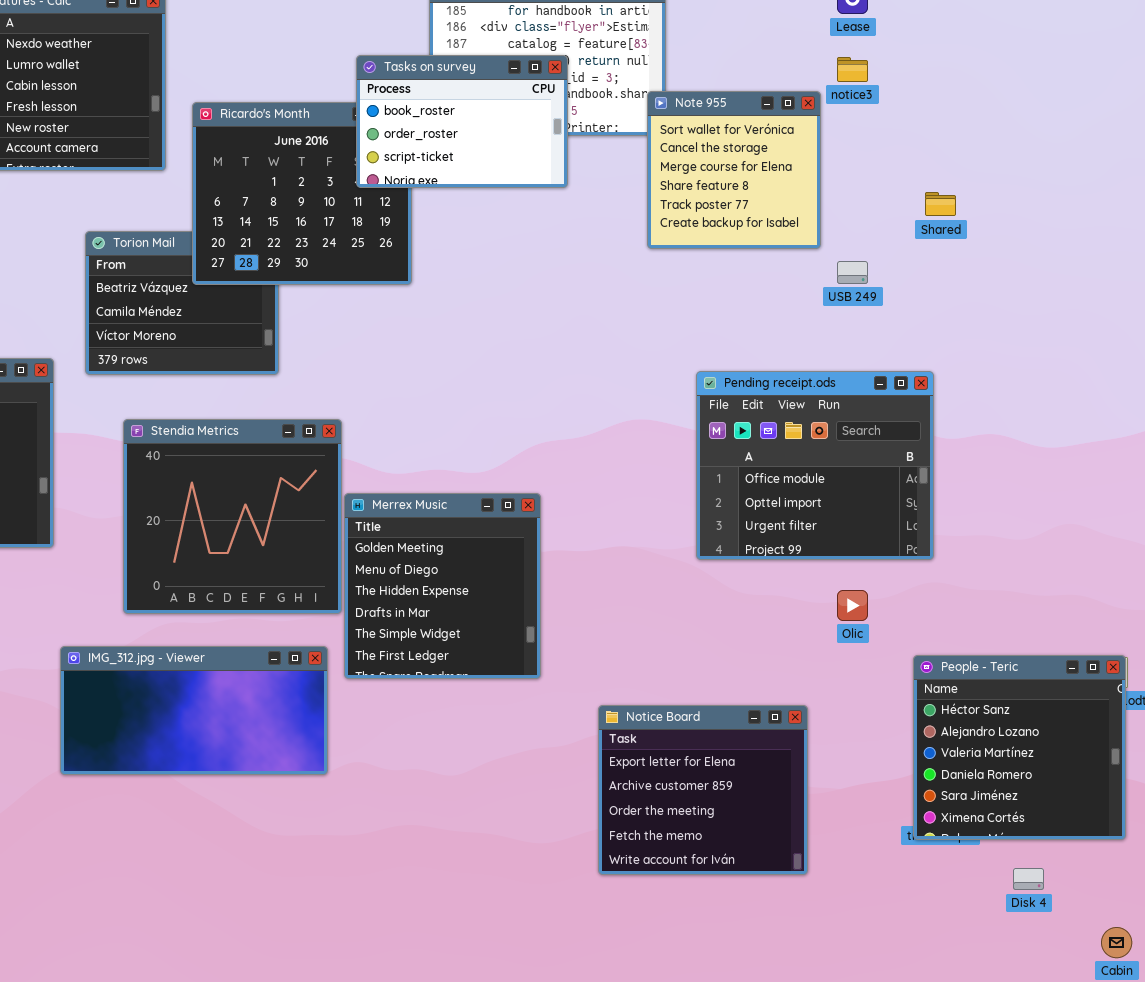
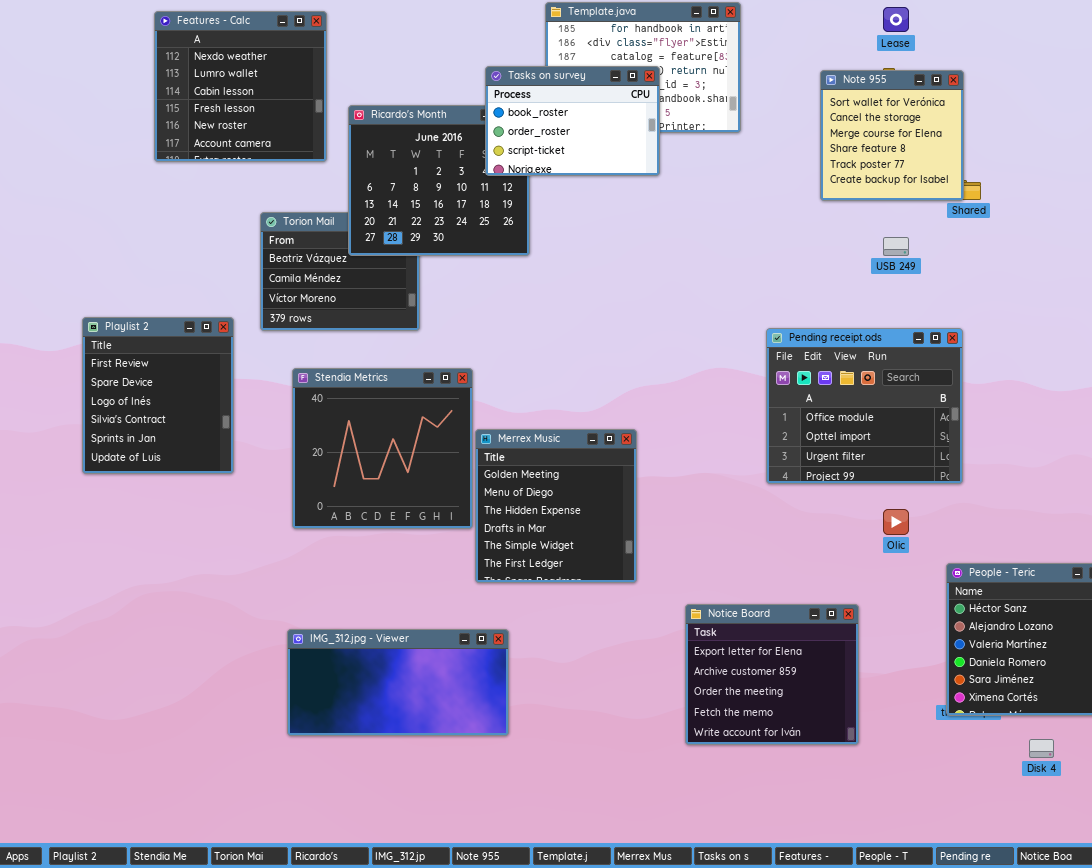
Note 955: [647,91,821,249] -> [820,70,964,201], moved
IMG_312.jpg - Viewer: [60,646,328,775] -> [287,629,509,736], moved

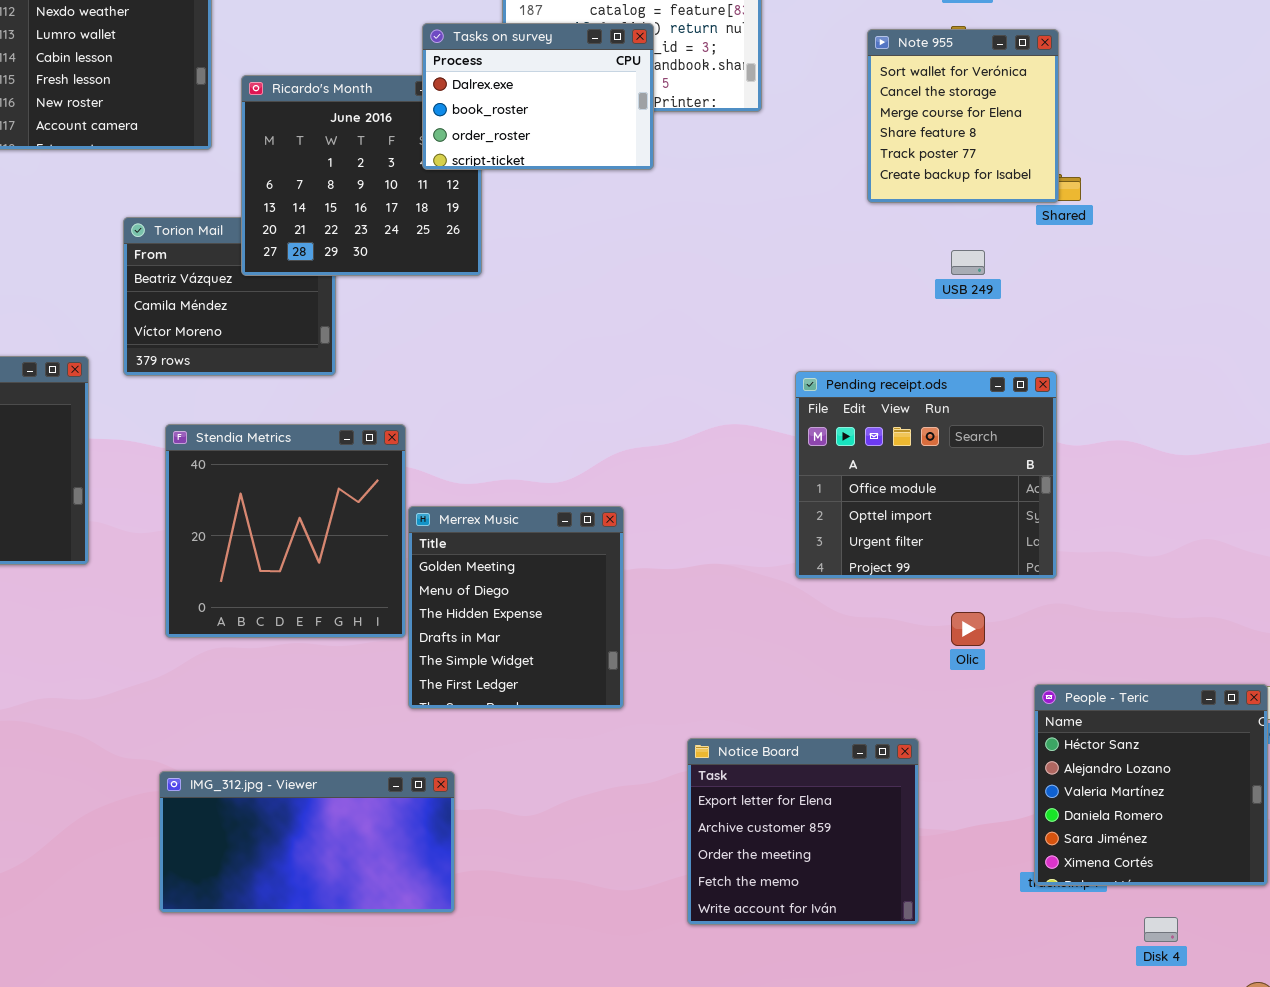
Tasks on survey: [485,66,660,176] -> [422,23,654,170], scrolled up 1 row

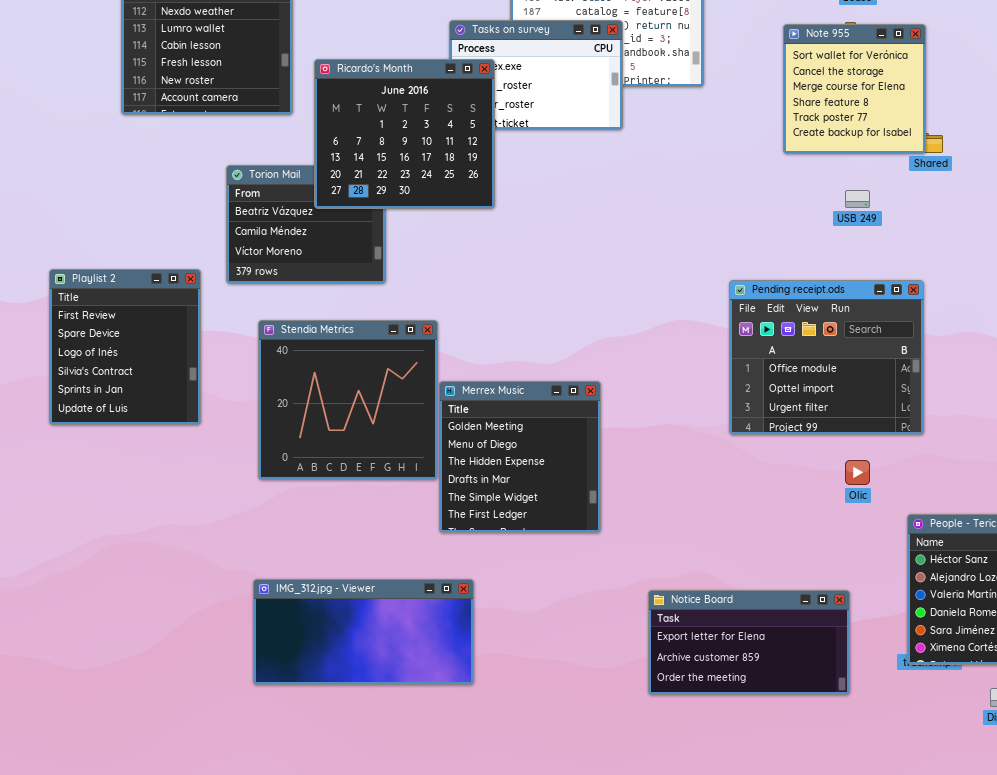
Ricardo's Month: [241,75,482,276] -> [314,59,495,209], raised
Notice Board: [687,738,919,925] -> [648,590,850,695], resized

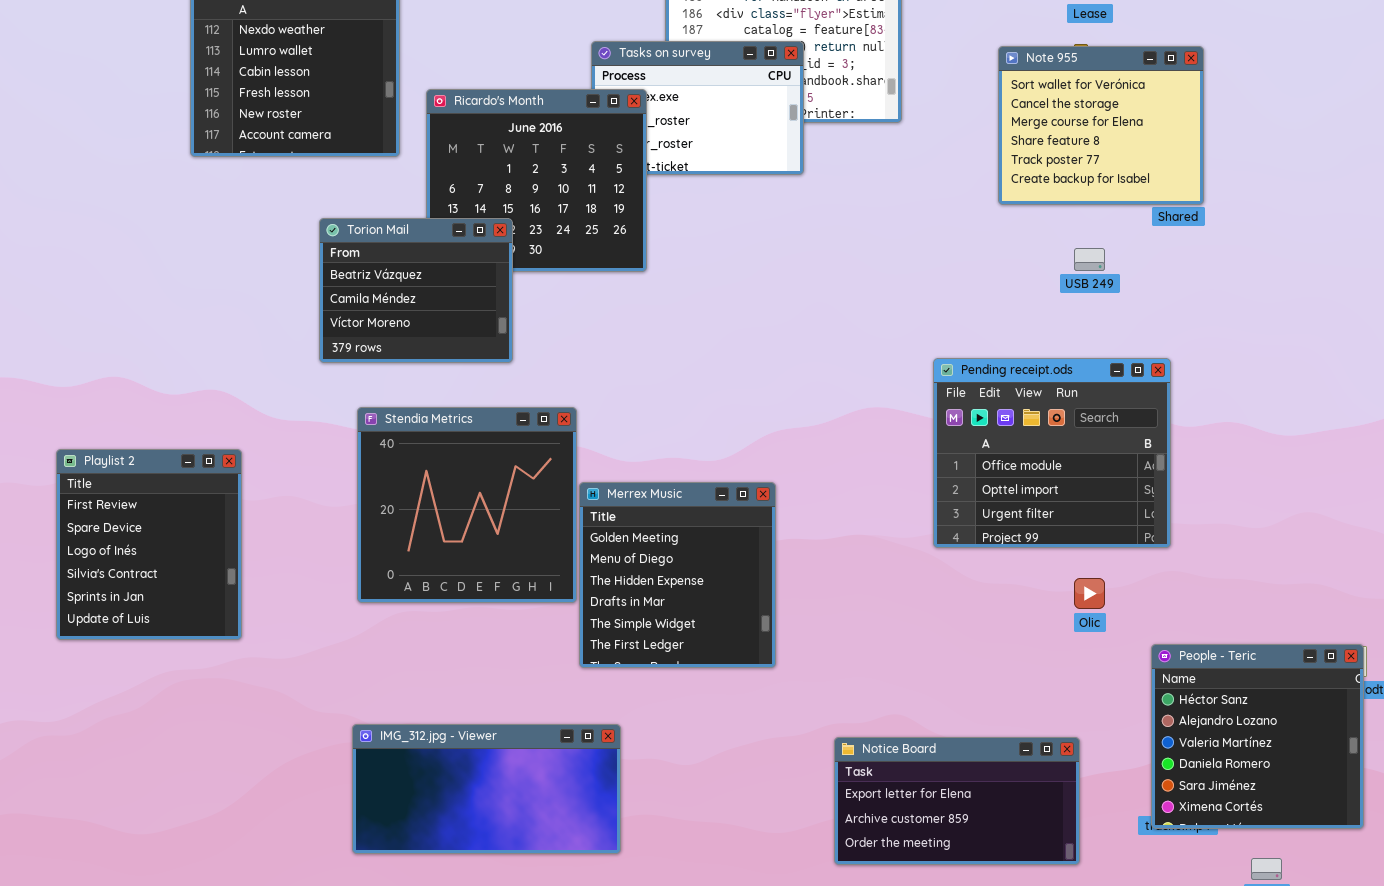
Note 955: [783,24,926,154] -> [998,46,1204,205], resized
Torion Mail: [226,165,386,284] -> [319,218,513,363], raised
Playlist 2: [49,269,201,425] -> [56,449,242,640], moved

